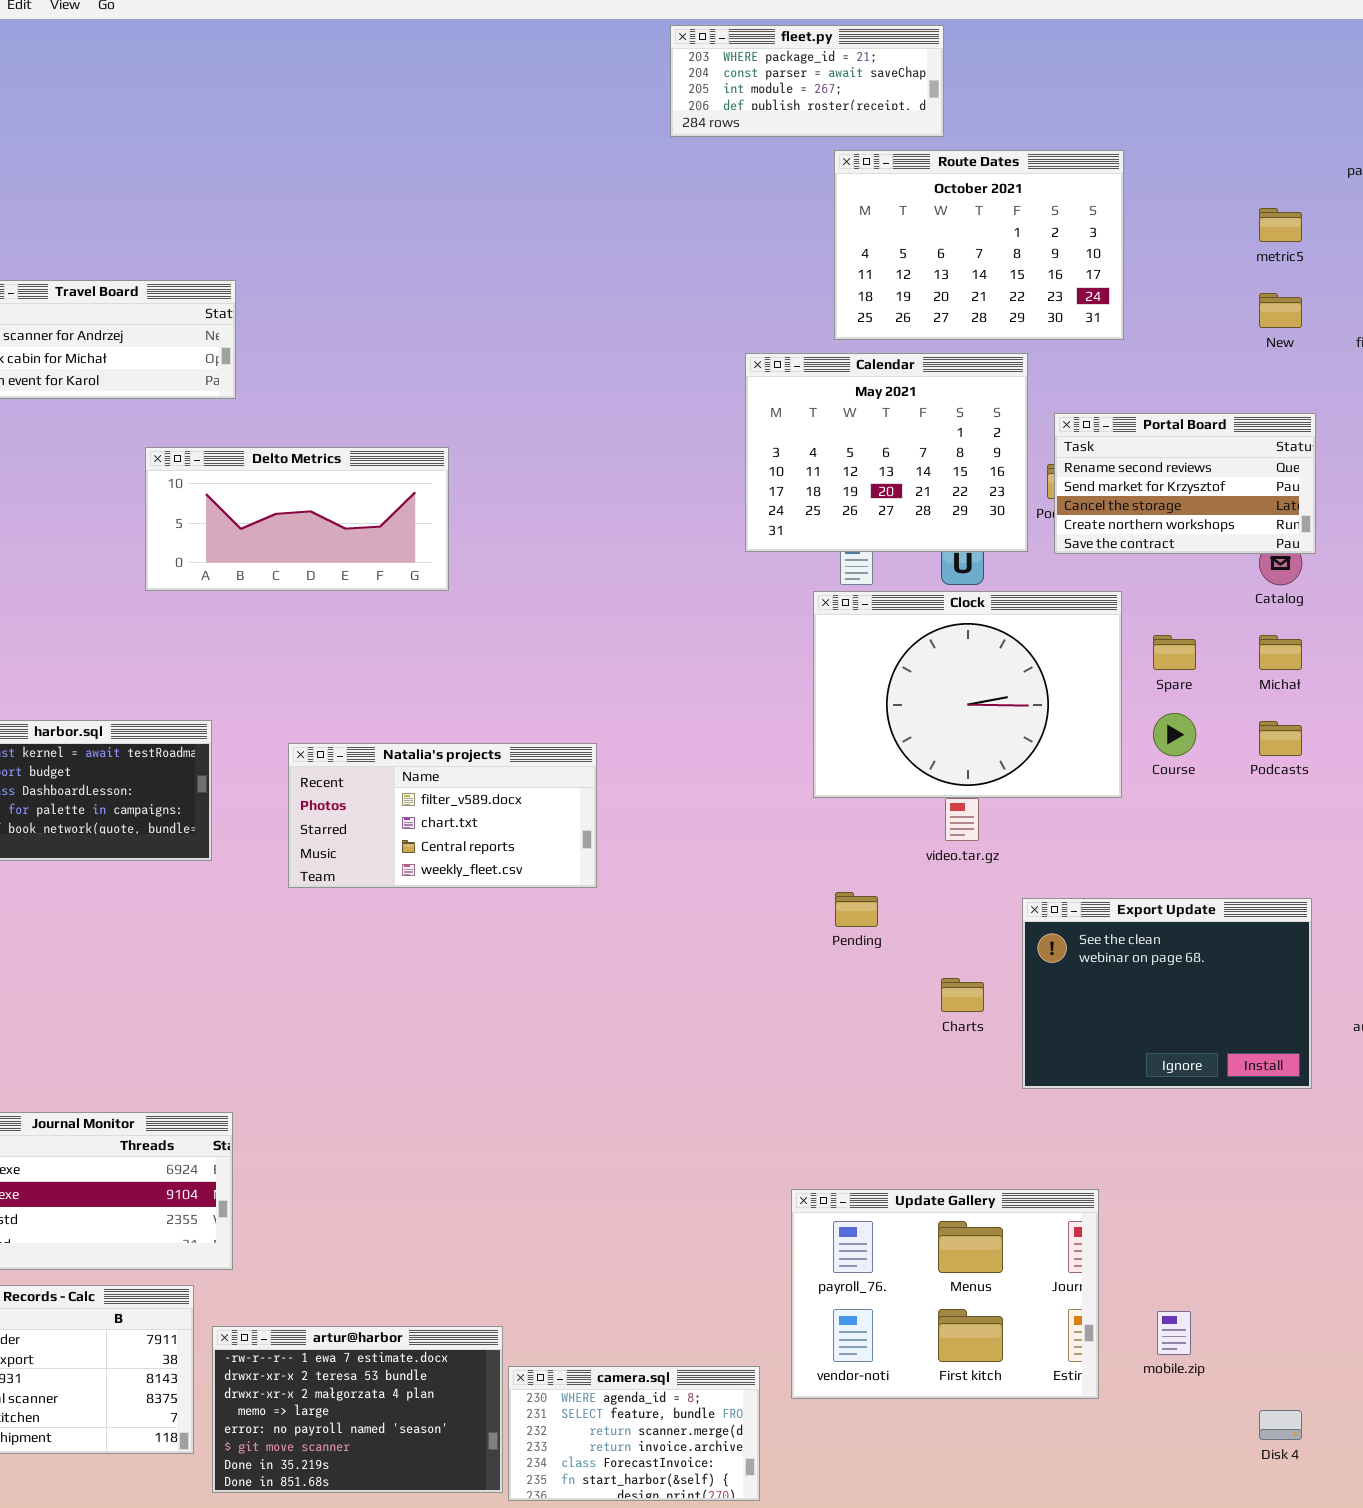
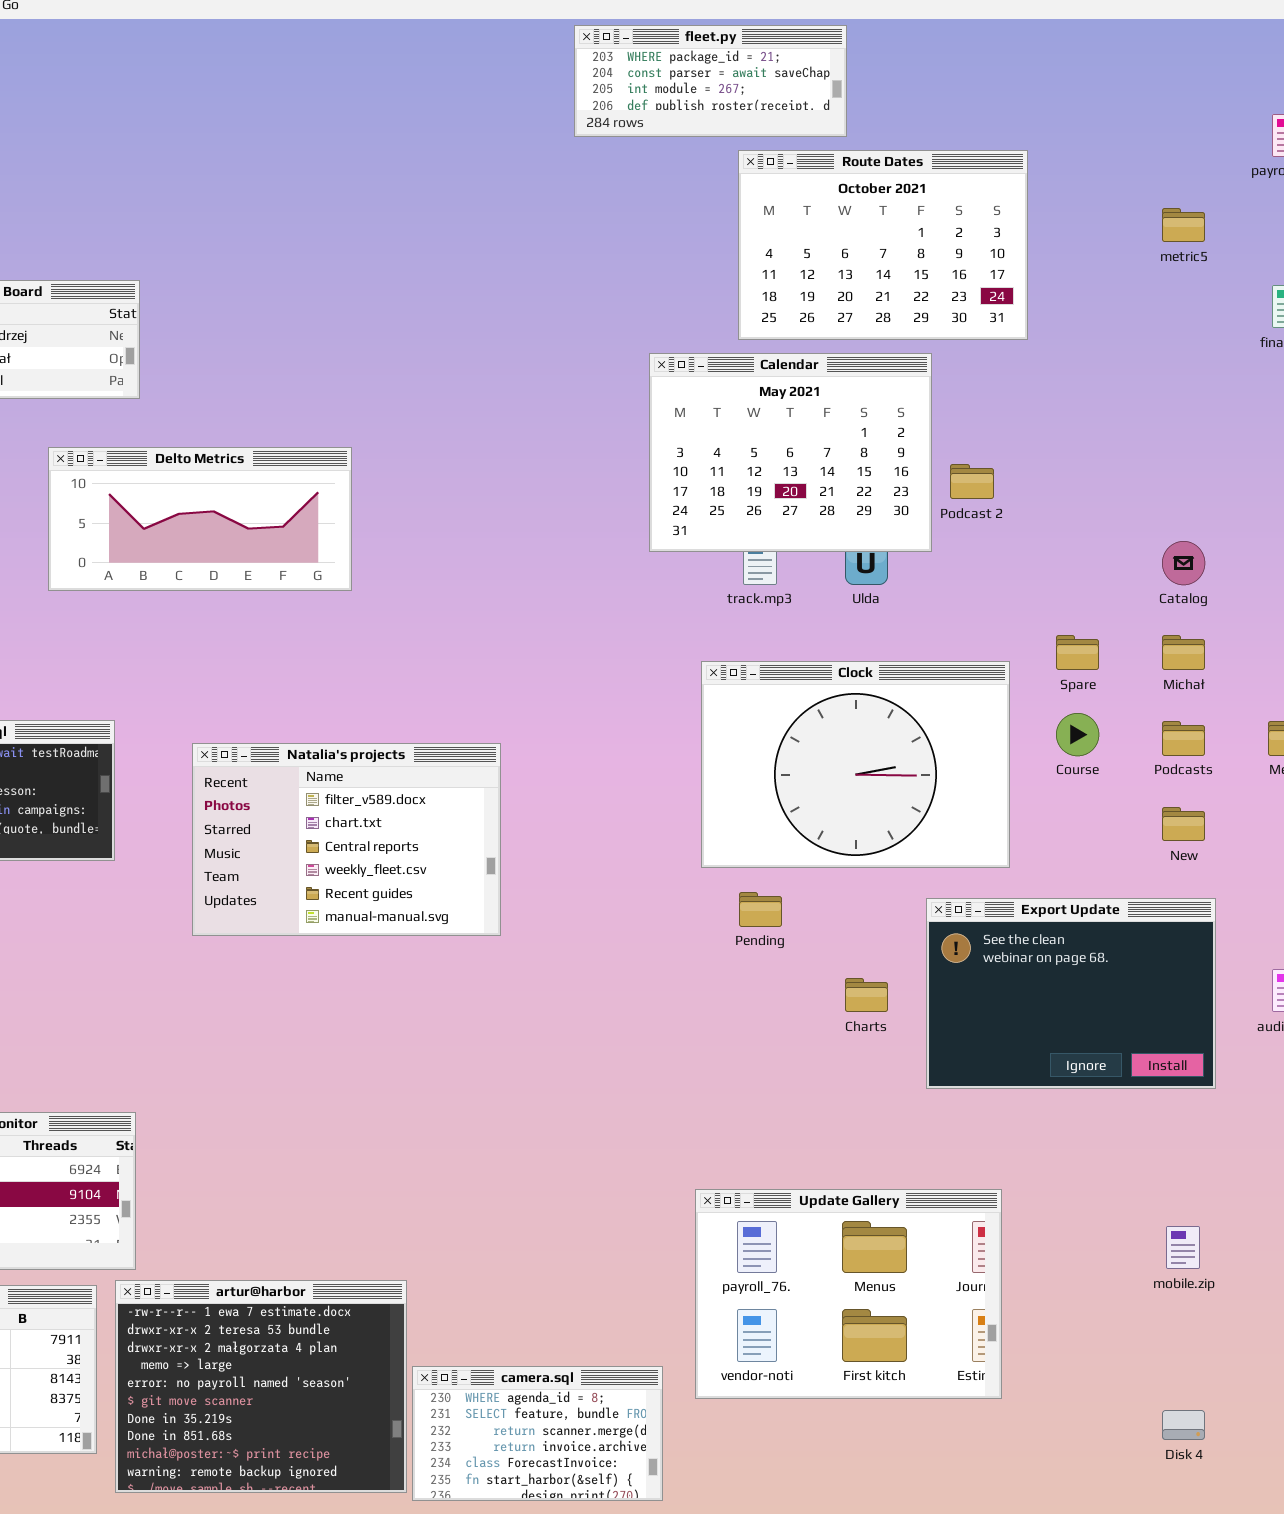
New: [1259,293,1302,328] -> [1162,807,1205,841], moved
Portal Board: [1054,413,1316,554] -> none, closed
Clock: [813,591,1122,798] -> [701,661,1010,868], moved
Natalia's projects: [288,743,597,888] -> [192,743,501,936], resized
mobile.zip: [1157,1311,1191,1355] -> [1166,1226,1200,1269], moved
artur@harbor: [212,1326,503,1493] -> [115,1280,407,1493], resized

